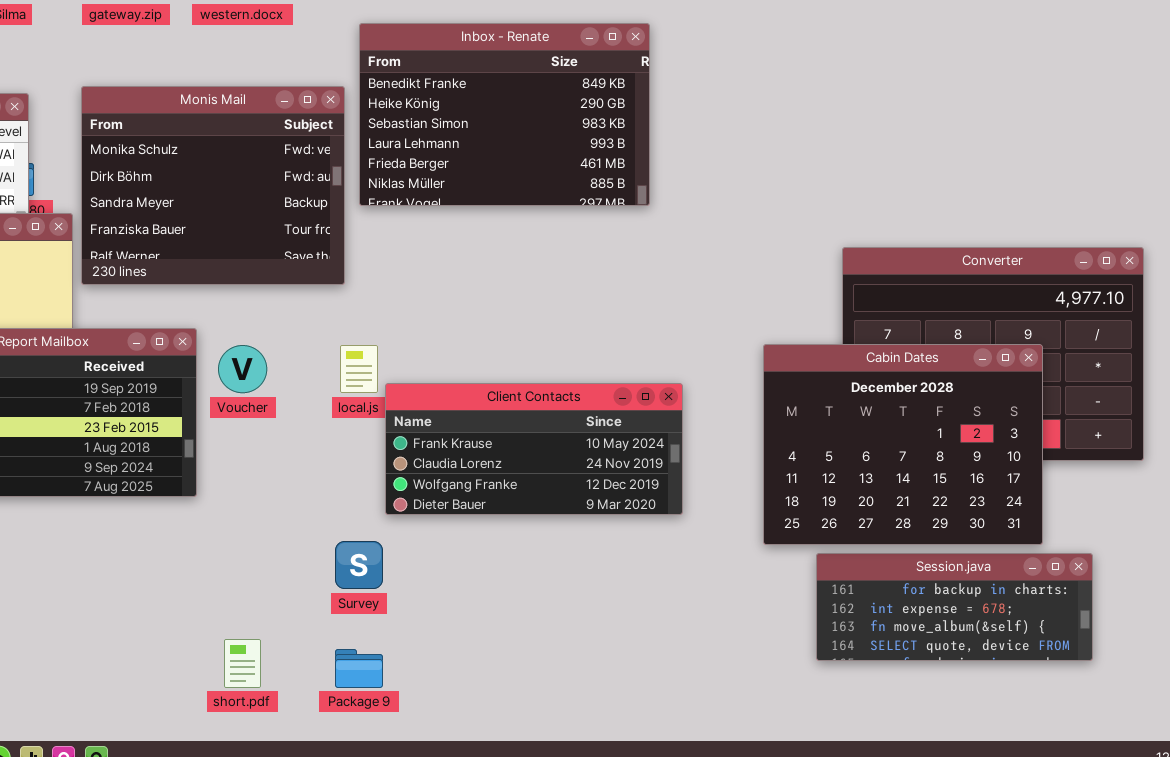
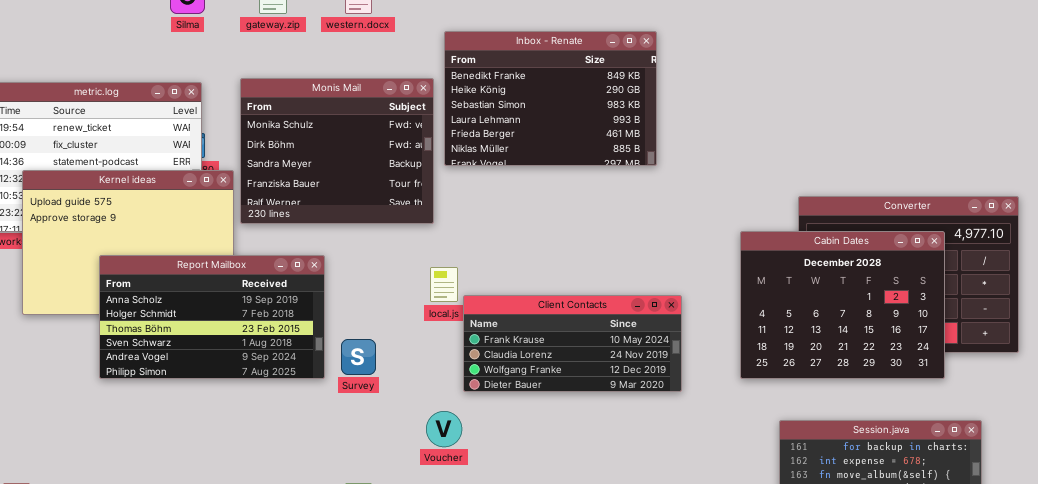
Cabin Dates: [763,344,1043,545] -> [740,231,945,379], moved
Voucher: [218,345,267,393] -> [426,411,462,447], moved
Survey: [335,541,383,589] -> [341,339,376,375], moved

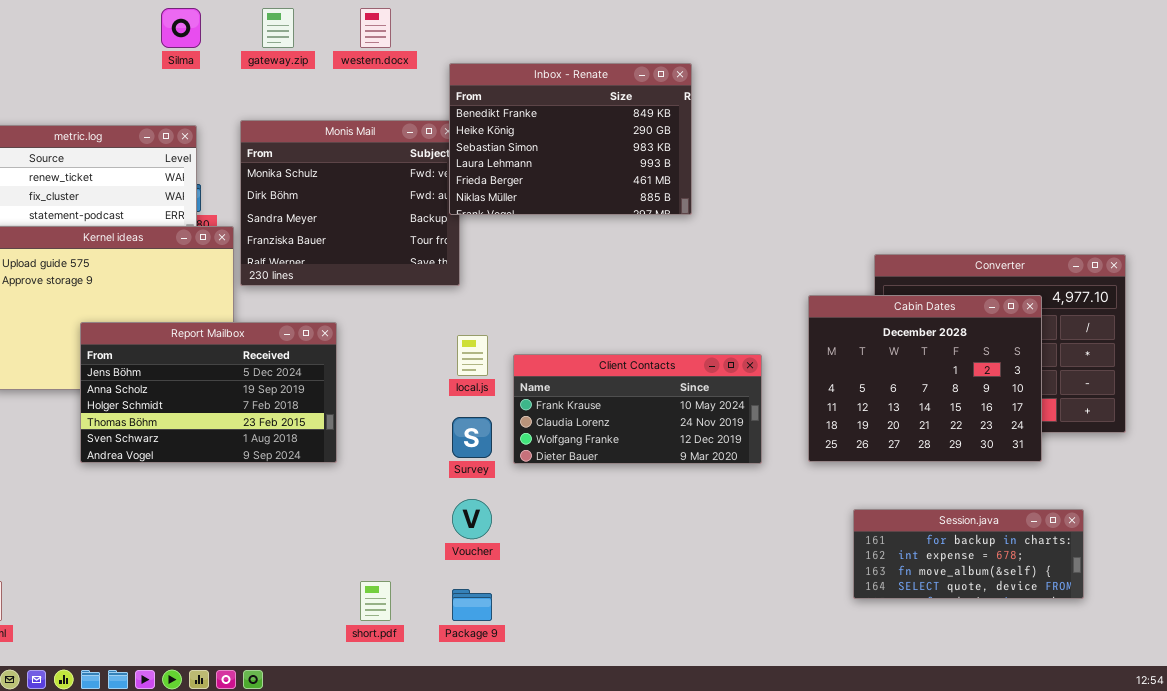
Inbox - Renate: [444,31,657,166] -> [449,63,692,215], moved
Report Mailbox: [99,255,325,379] -> [80,322,337,463], scrolled up 1 row
Client Contacts: [463,295,682,392] -> [513,354,762,464], moved
Survey: [341,339,376,375] -> [452,417,492,458], moved

